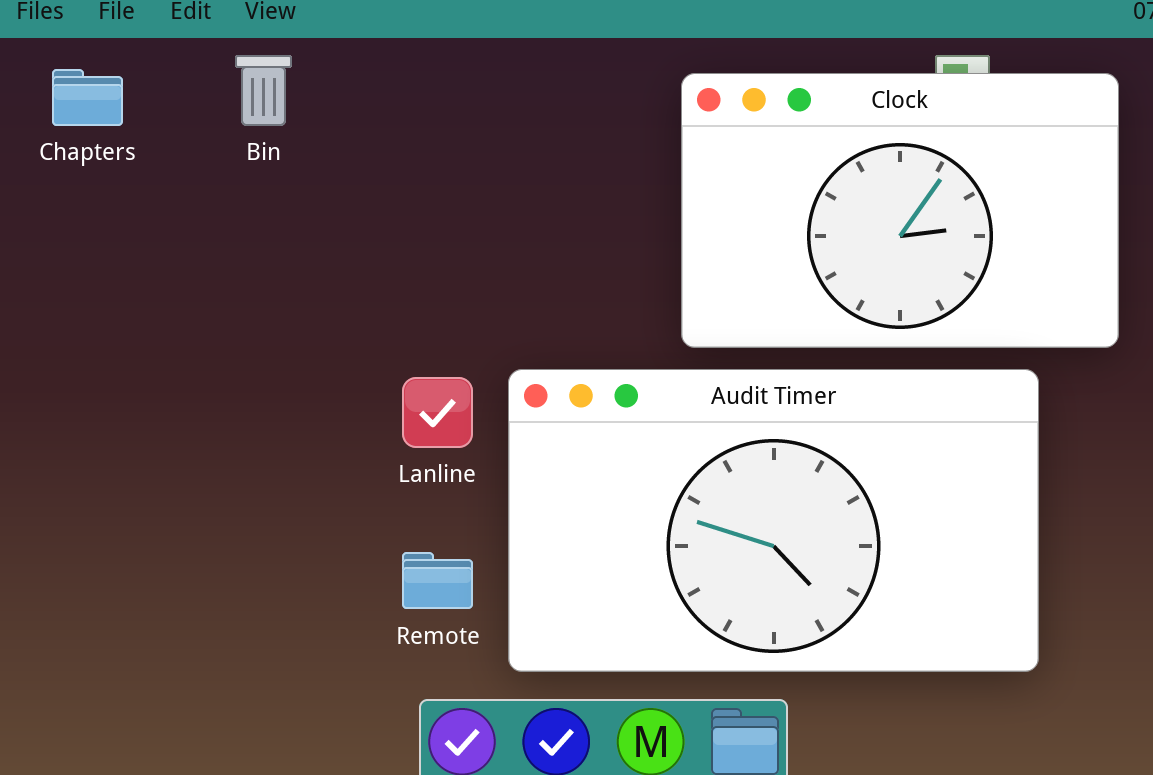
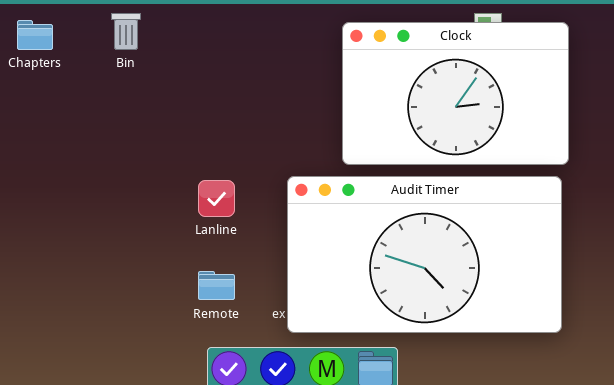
Audit Timer: [508,369,1039,672] -> [287,176,562,333], moved

